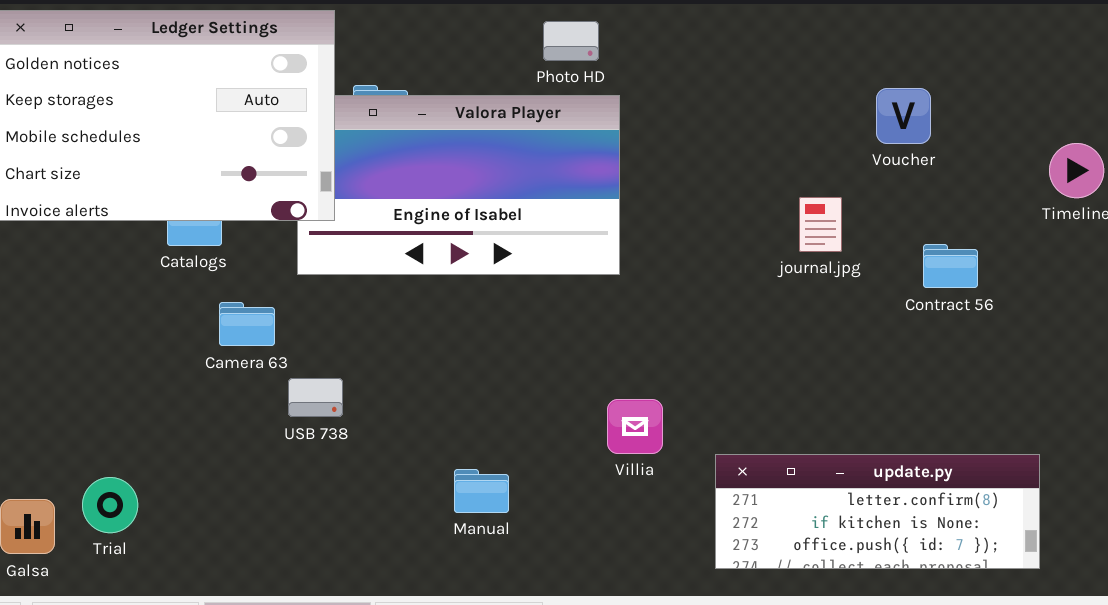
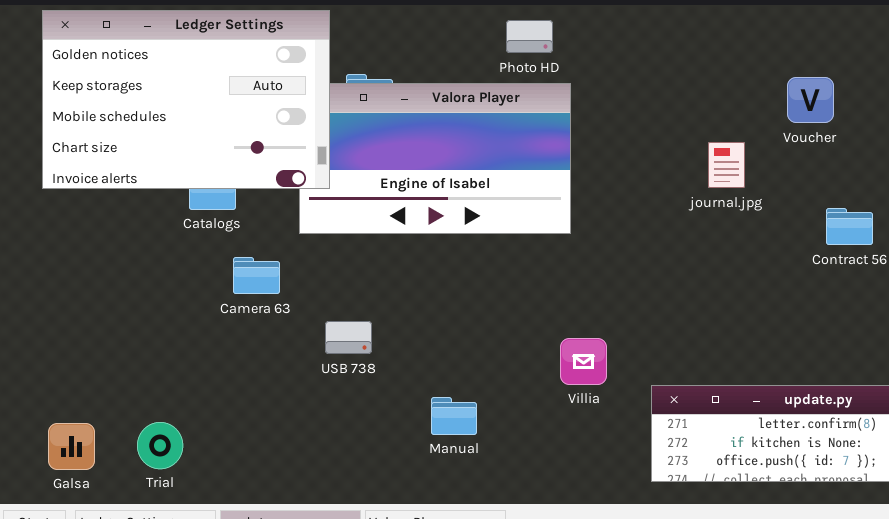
journal.jpg: [799,197,842,252] -> [708,142,745,188], moved
USB 738: [288,378,343,417] -> [325,321,372,354], moved
Trial: [82,477,138,533] -> [137,422,183,469], moved

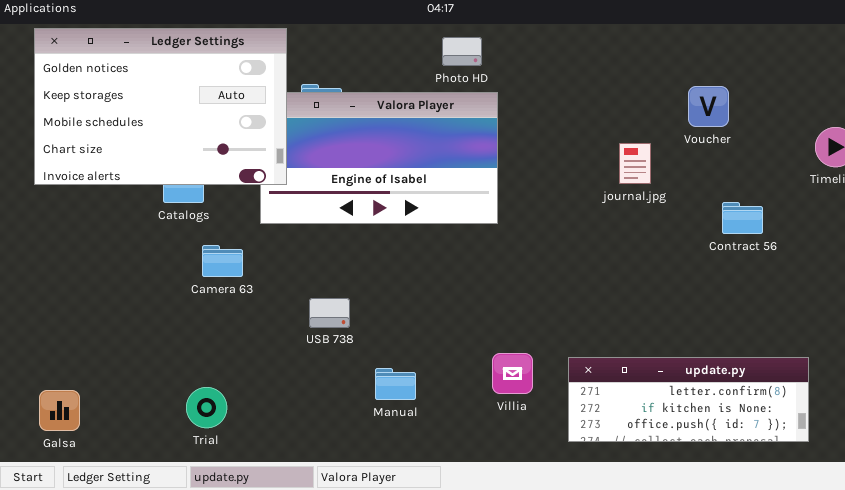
USB 738: [325,321,372,354] -> [309,298,350,328], moved
Villia: [560,338,607,385] -> [492,353,533,394], moved
Trial: [137,422,183,469] -> [186,387,227,428], moved

